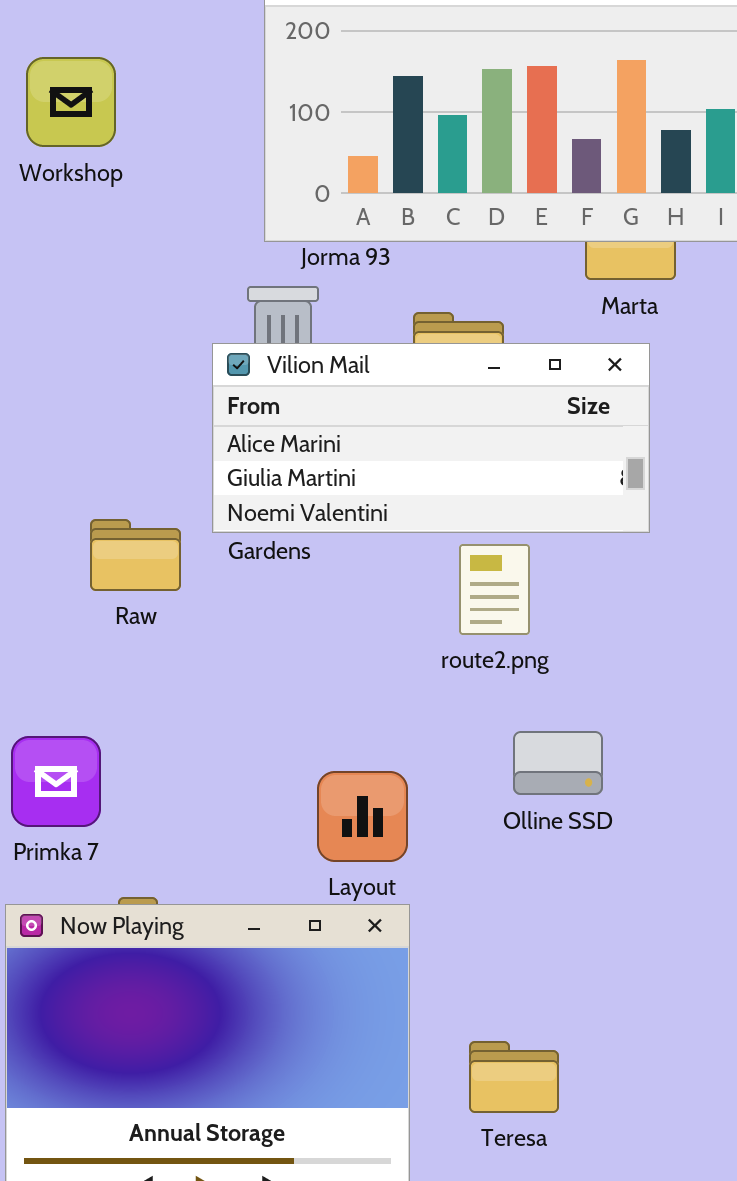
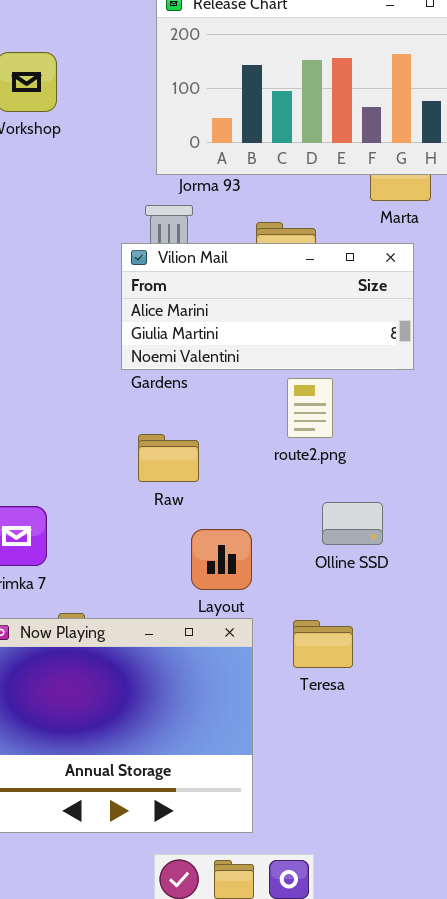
Raw: [90,519,181,591] -> [138,434,199,482], moved
Teresa: [469,1041,559,1113] -> [293,620,353,668], moved

